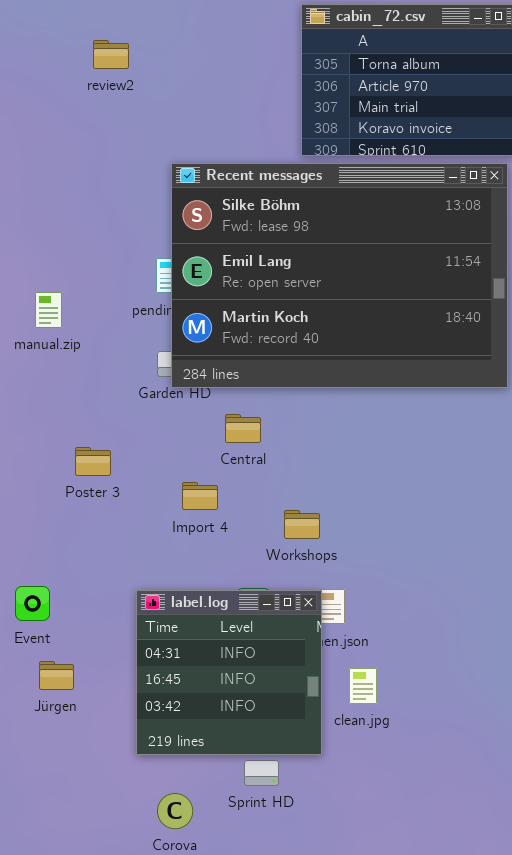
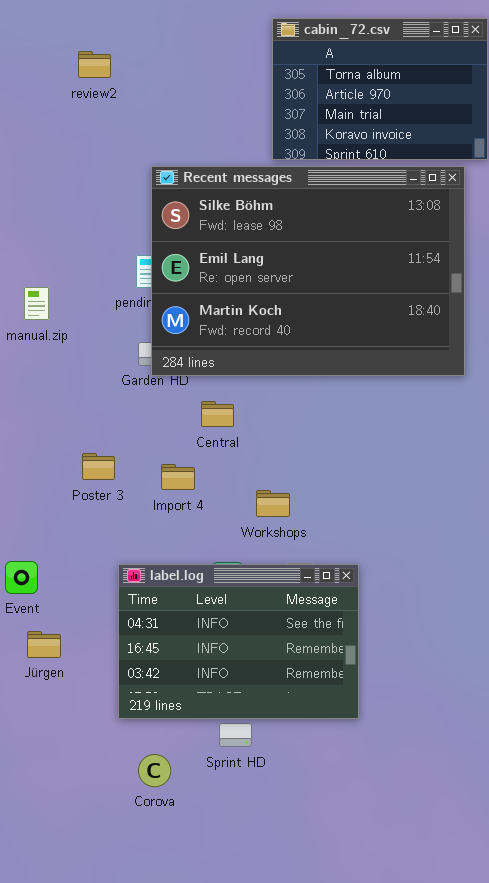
Poster 3: [75,447,111,476] -> [82,453,115,480], moved
label.log: [136,590,322,755] -> [118,564,359,719], resized

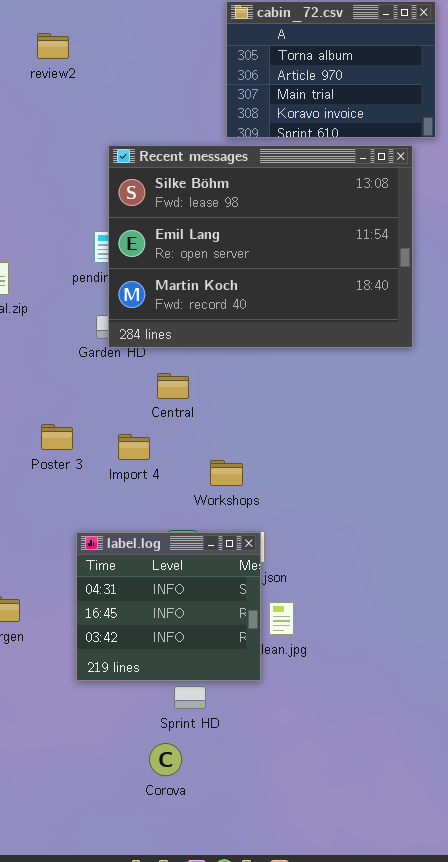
label.log: [118,564,359,719] -> [76,532,261,681], resized
Corova: [138,754,171,787] -> [149,743,182,776], moved

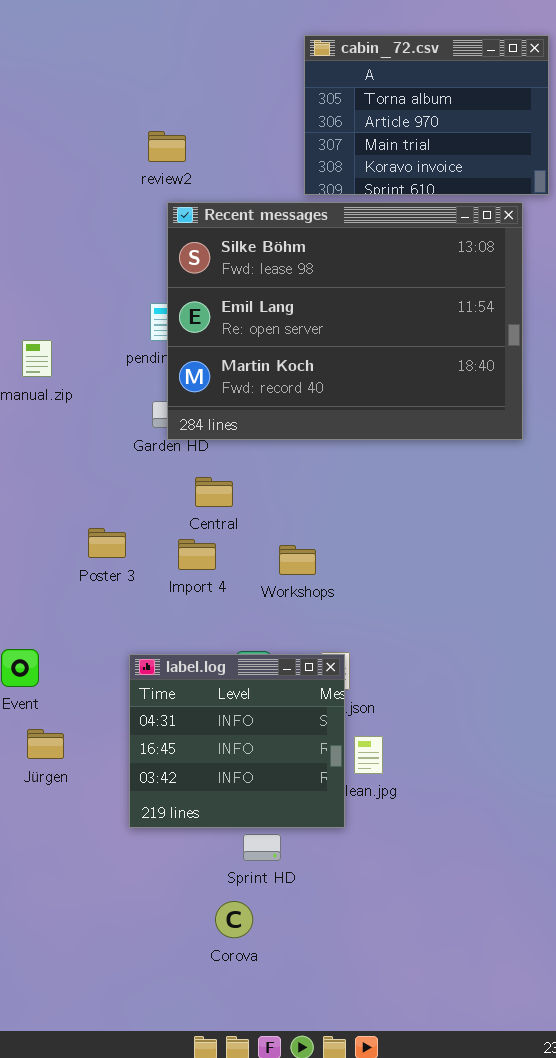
review2: [37,33,69,59] -> [148,131,186,162], moved
Central: [157,373,189,399] -> [195,477,233,507], moved
Workshops: [210,460,243,486] -> [279,545,316,575], moved

